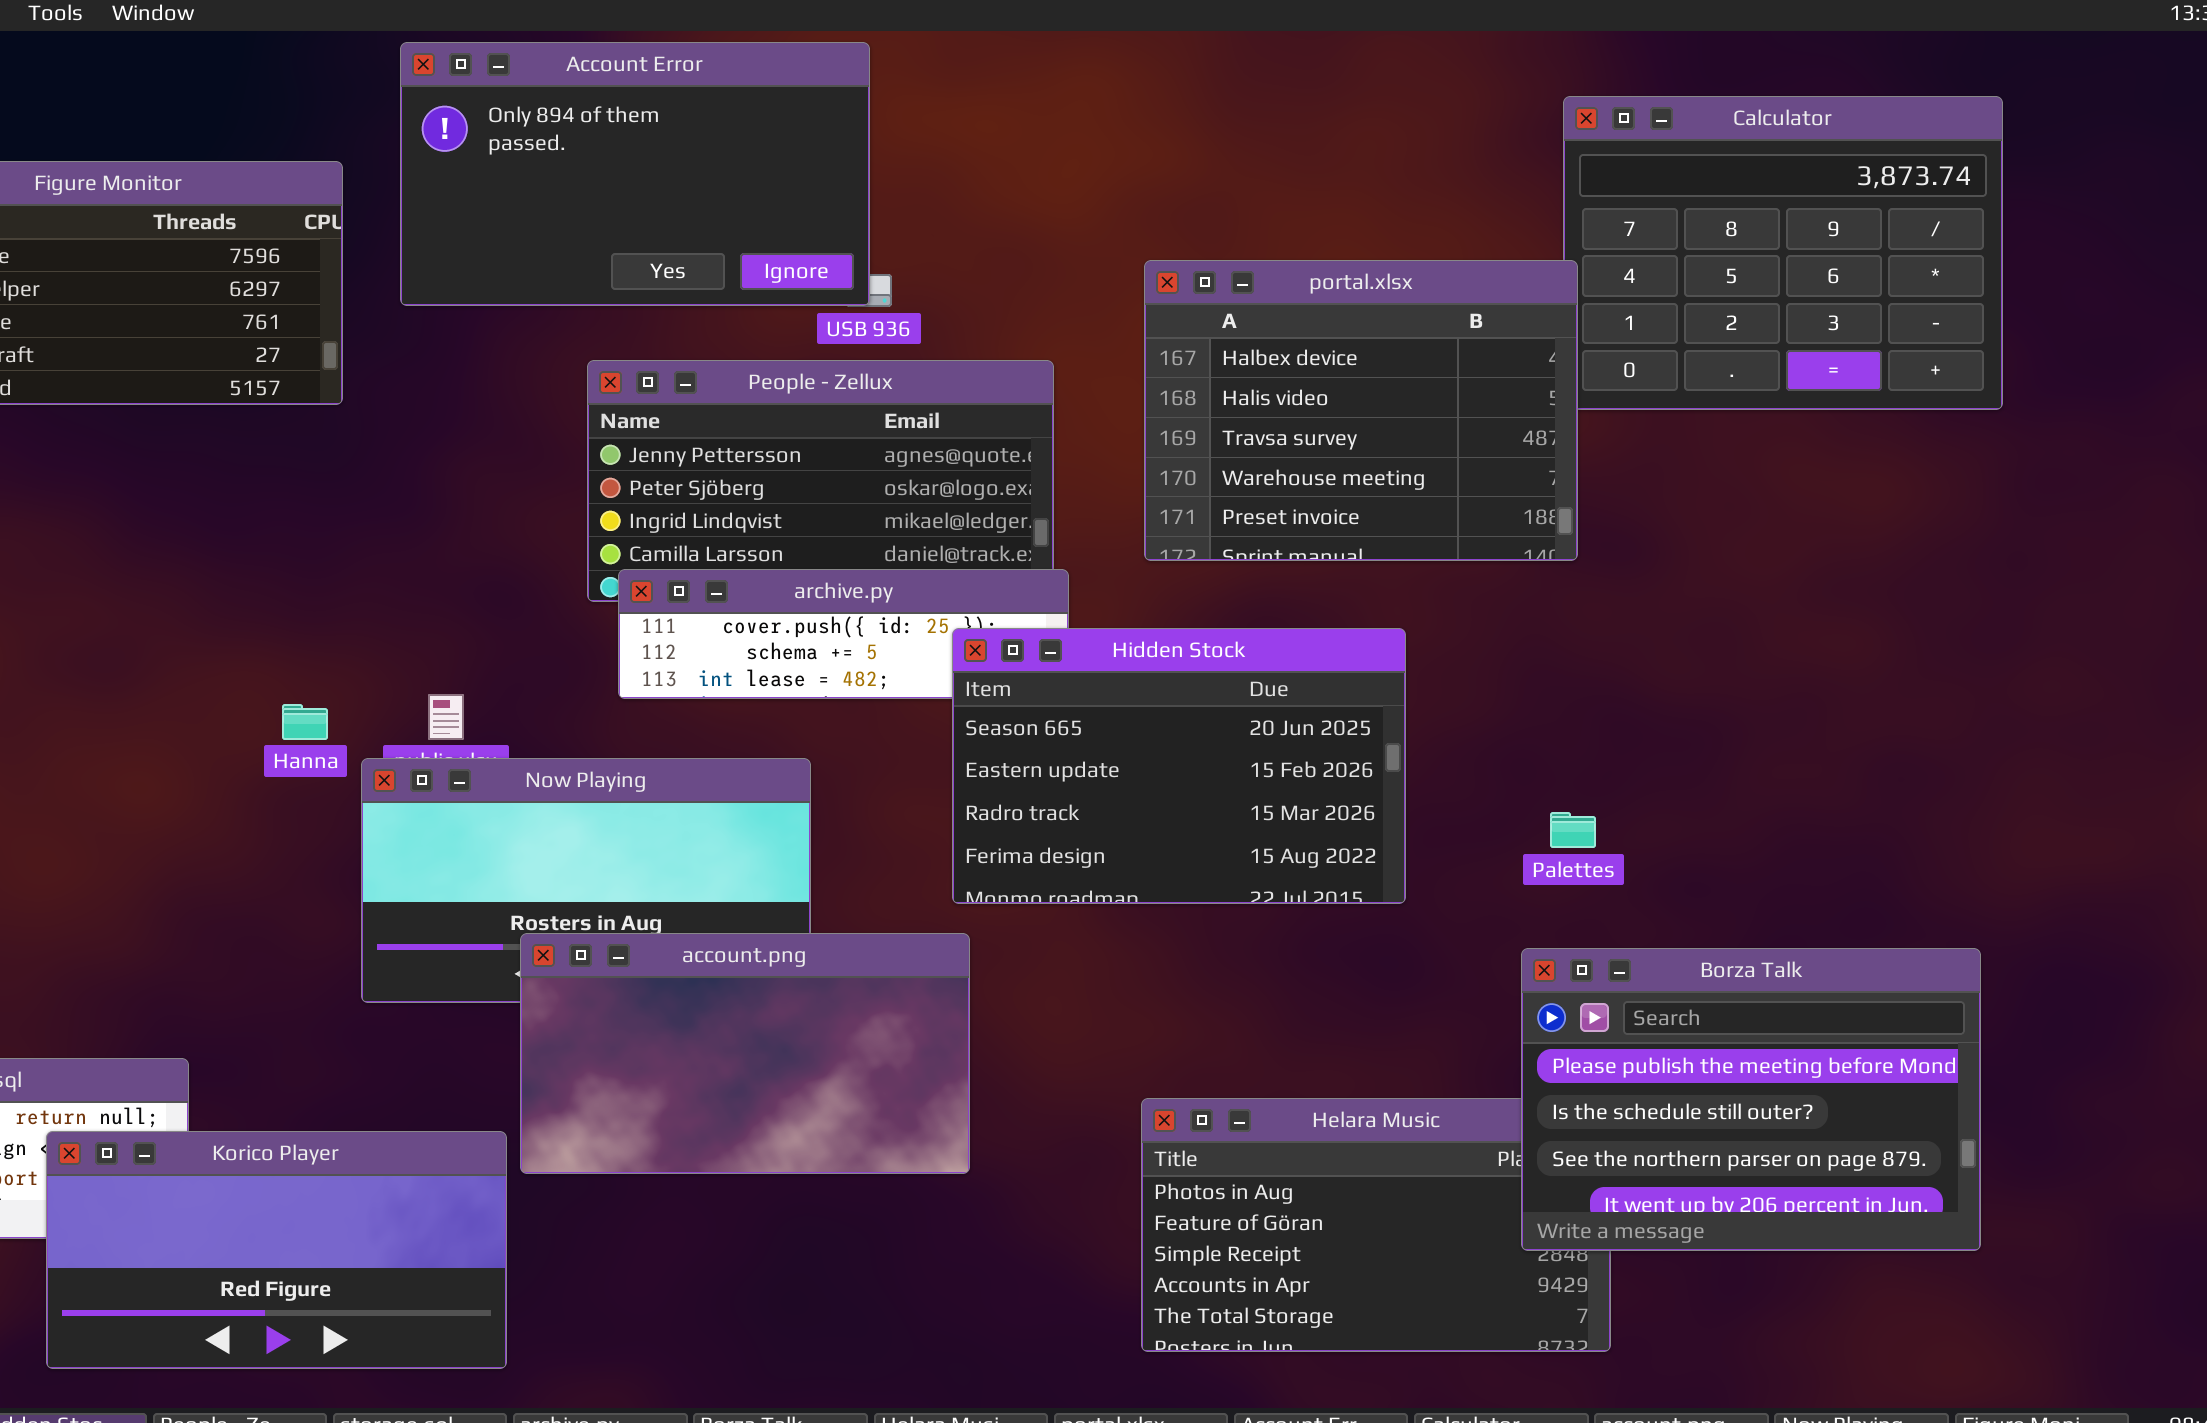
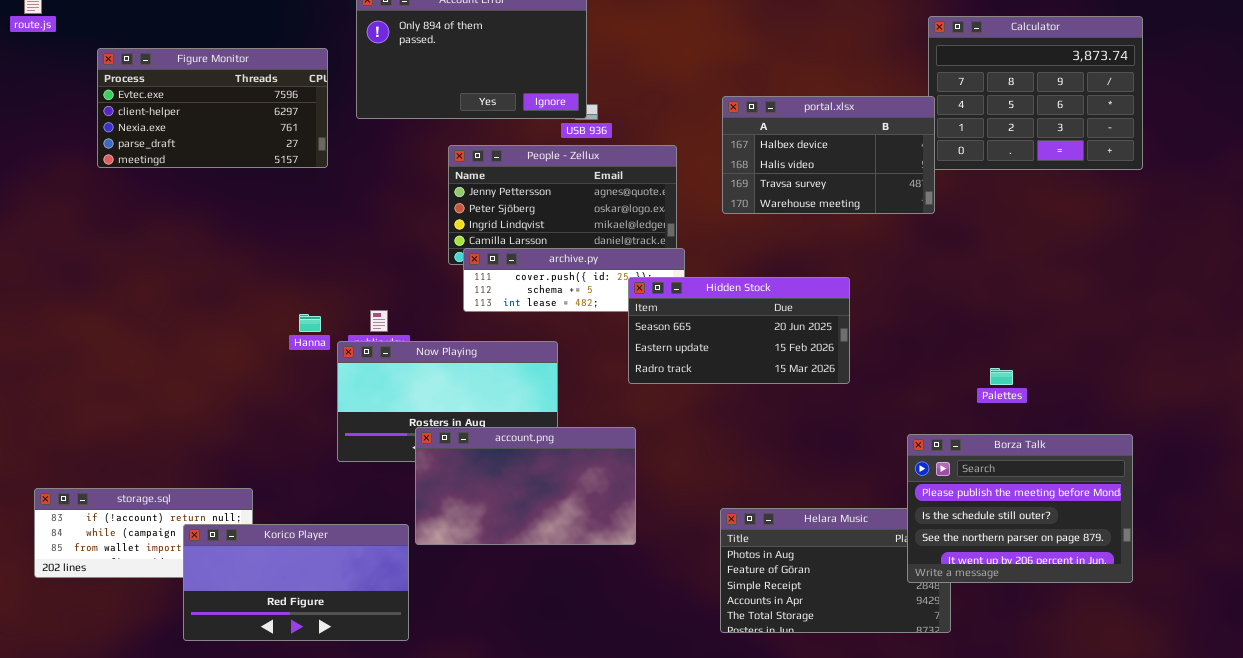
portal.xlsx: [1144,260,1578,561] -> [722,96,935,214], resized
Hidden Stock: [952,628,1406,904] -> [628,277,850,384], resized
Palettes: [1550,812,1596,848] -> [990,368,1013,385], moved

